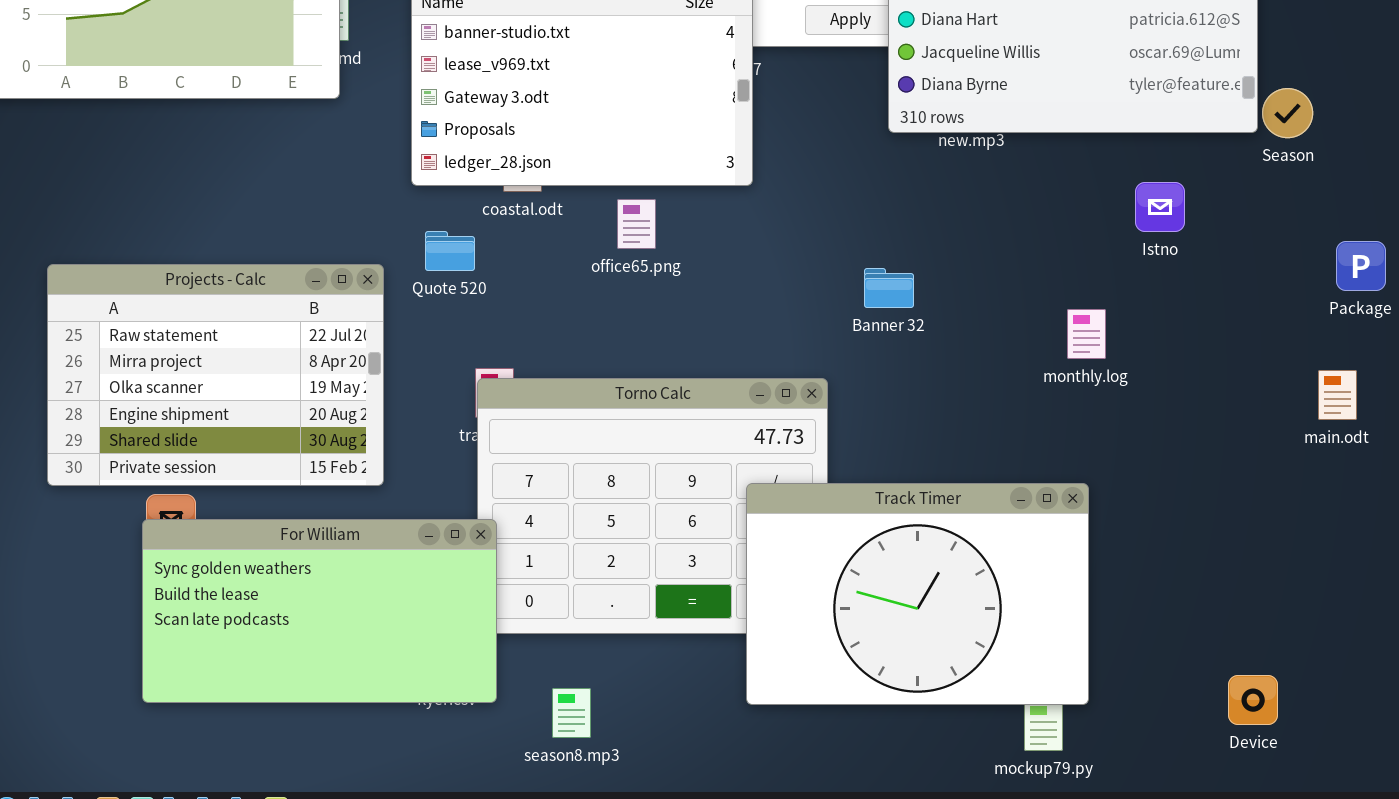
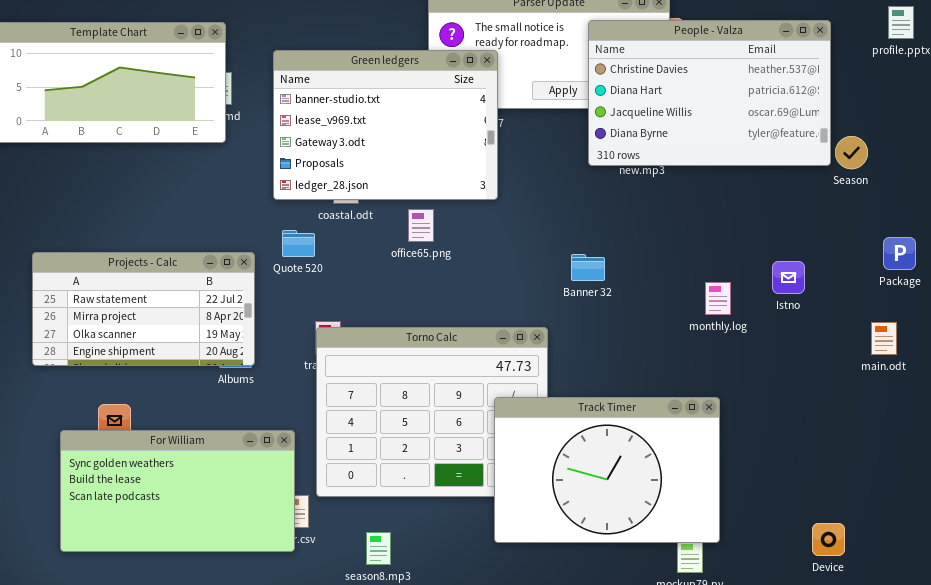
Istno: [1135,182,1185,232] -> [772,261,805,294], moved
Projects - Calc: [47,264,384,486] -> [32,252,255,366], resized
For William: [142,519,497,703] -> [60,430,295,552], moved

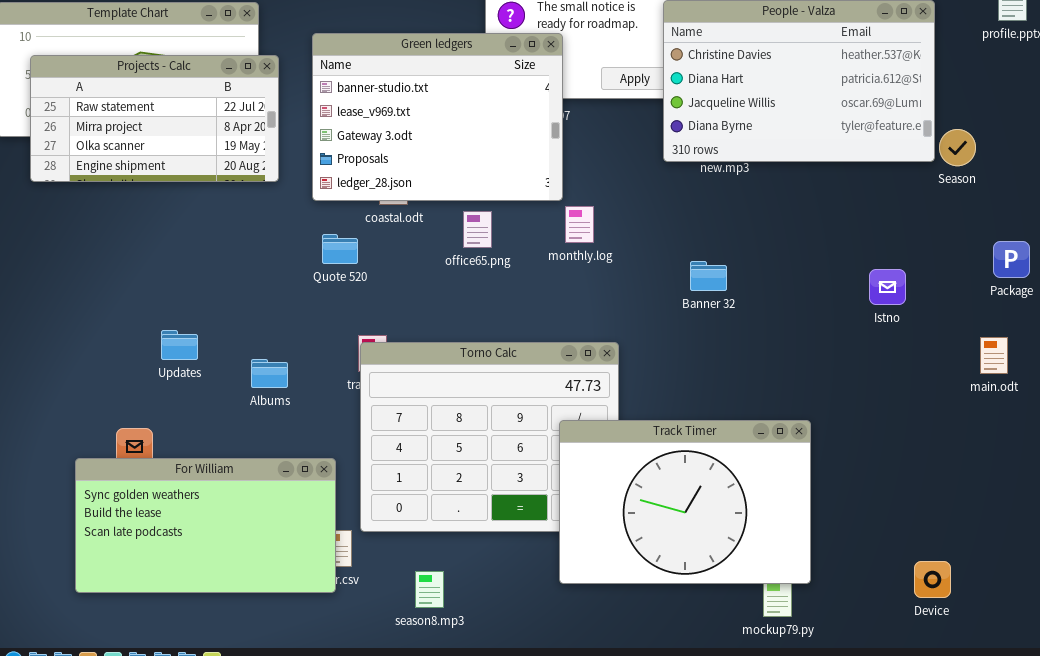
Projects - Calc: [32,252,255,366] -> [30,55,279,182], moved
Banner 32: [571,254,605,281] -> [690,261,727,291], moved
monthly.log: [705,282,731,315] -> [565,206,594,243], moved

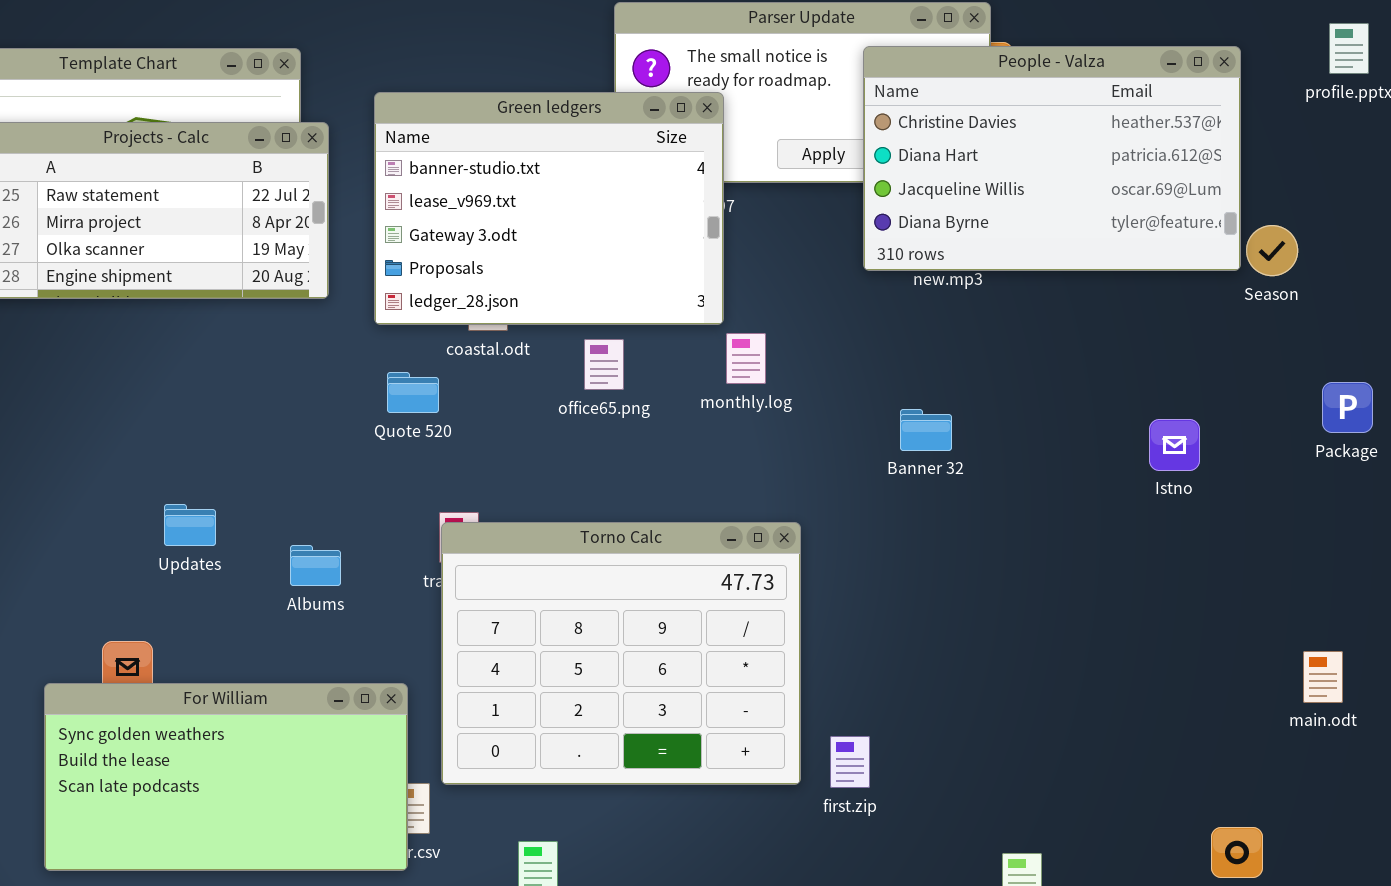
main.odt: [980,337,1008,374] -> [1303,651,1343,703], moved
Track Timer: [559,420,811,584] -> none, closed

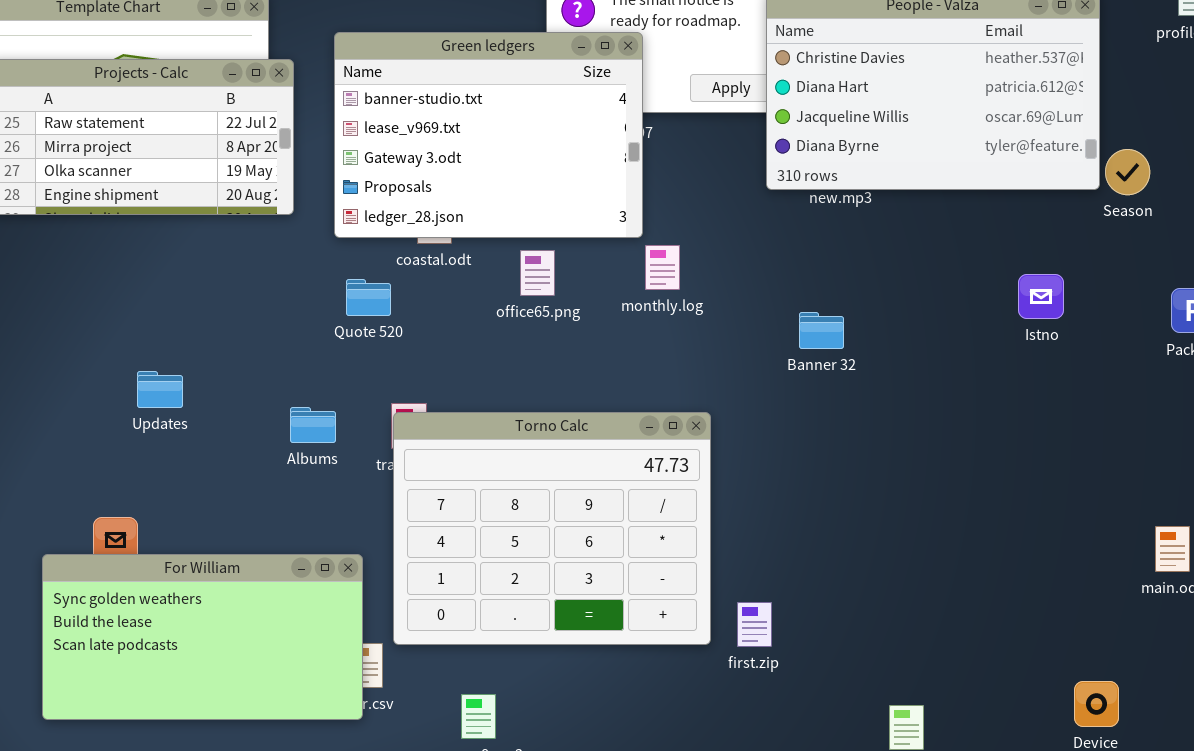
Istno: [1149,419,1200,471] -> [1018,274,1064,319], moved
Updates: [164,504,216,546] -> [137,371,183,408], moved
Albums: [290,545,341,586] -> [290,407,336,443], moved

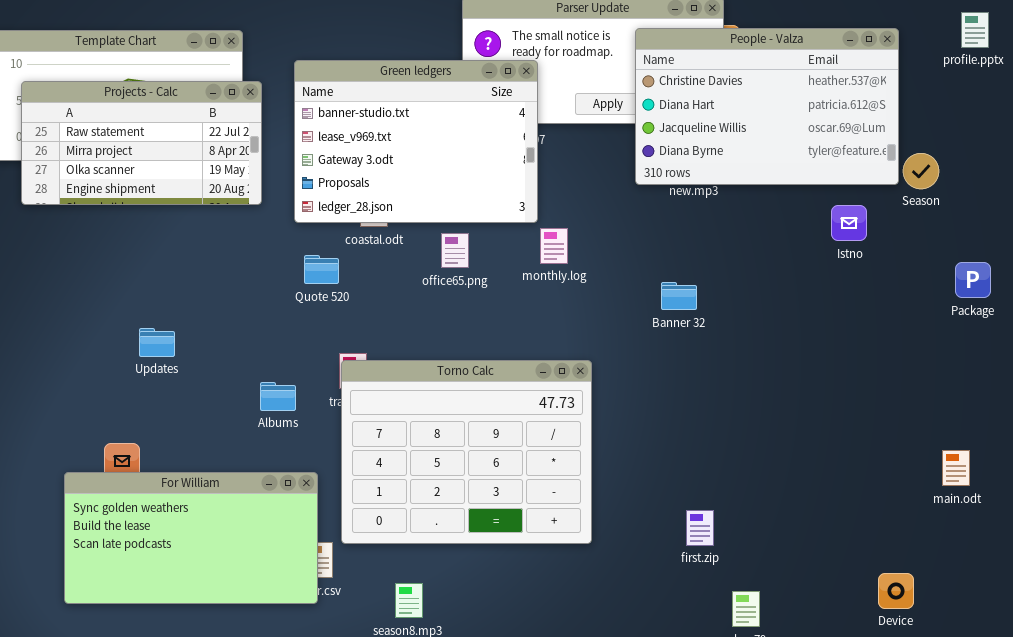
Istno: [1018,274,1064,319] -> [831,205,867,241], moved
Albums: [290,407,336,443] -> [260,382,296,411], moved
first.zip: [737,602,772,647] -> [686,510,714,546], moved

